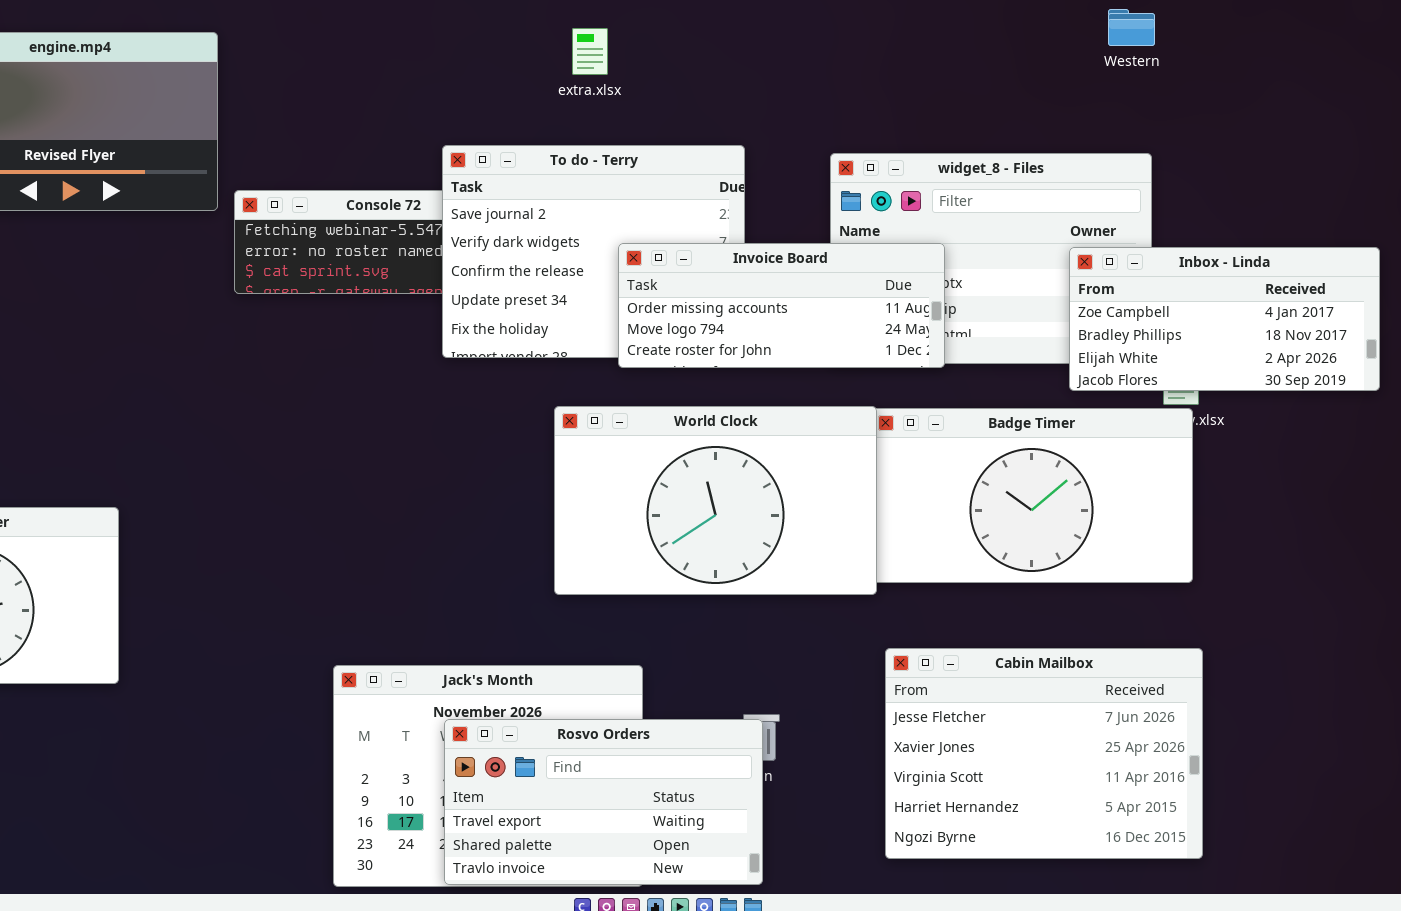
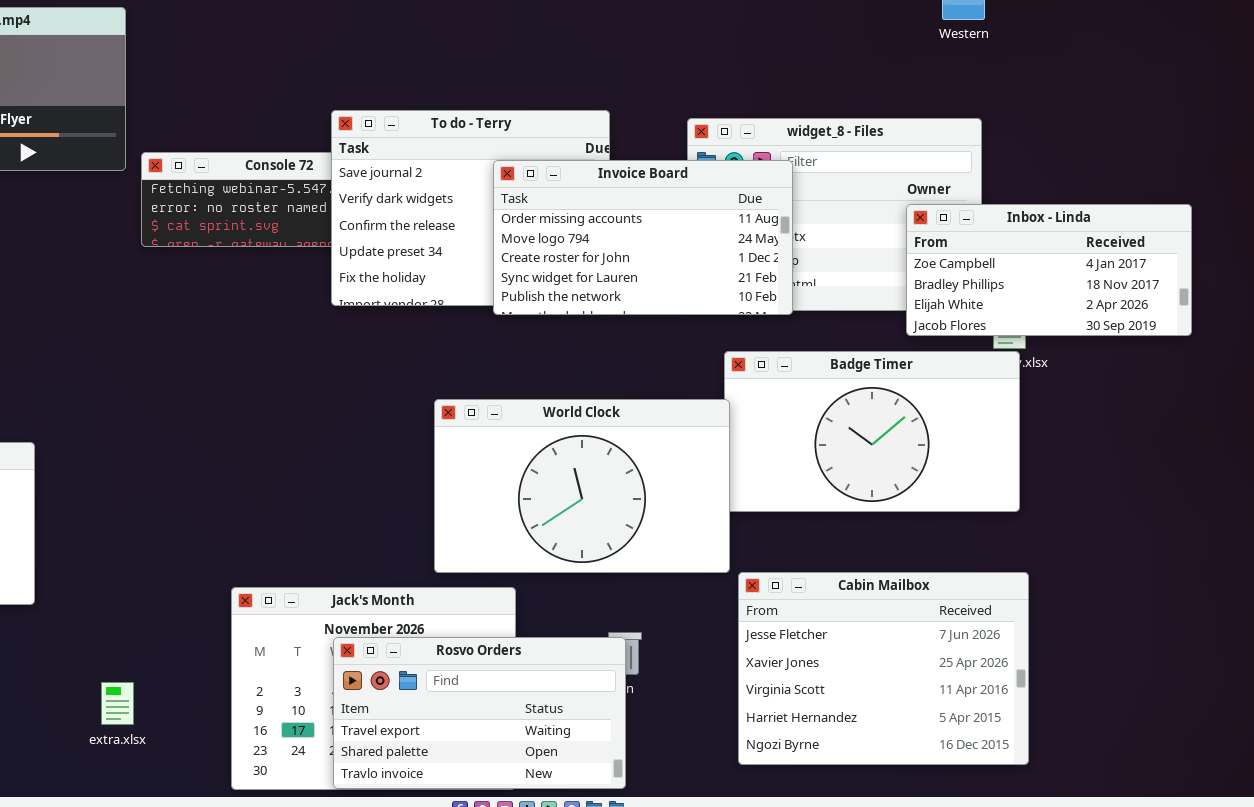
extra.xlsx: [572,28,608,75] -> [101,682,134,725], moved
Invoice Board: [618,243,945,368] -> [493,160,793,315], resized
World Clock: [554,406,877,595] -> [434,399,730,573], moved

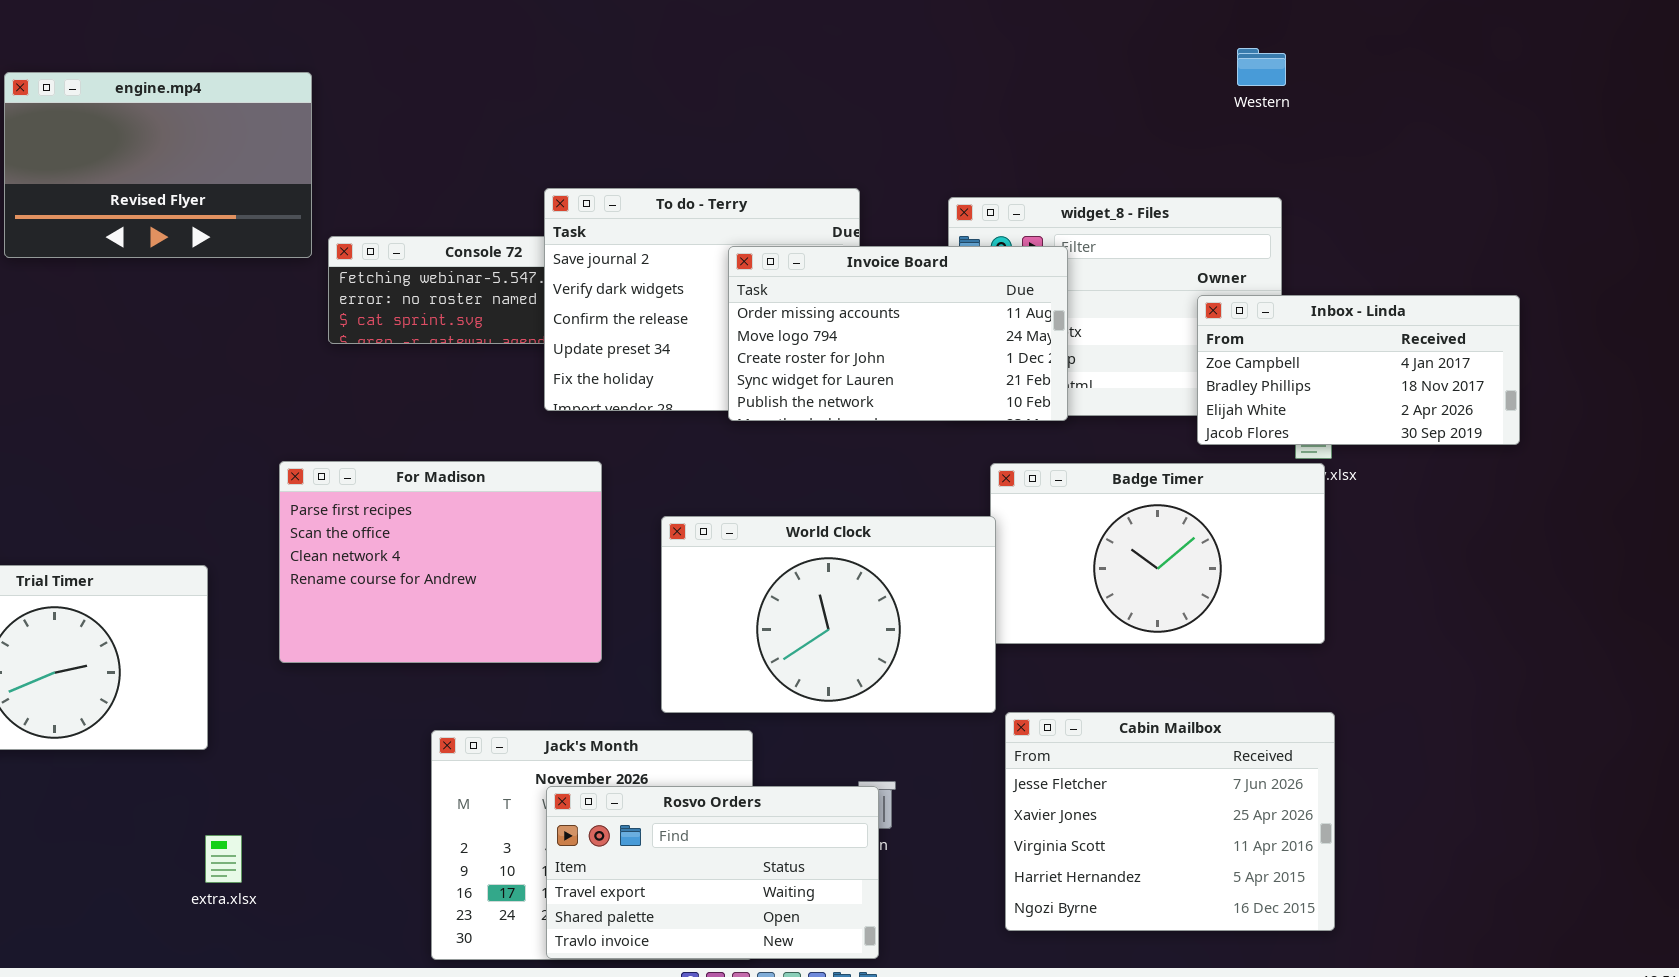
For Madison: none -> [279,461,602,663], opened
extra.xlsx: [101,682,134,725] -> [205,835,242,883], moved

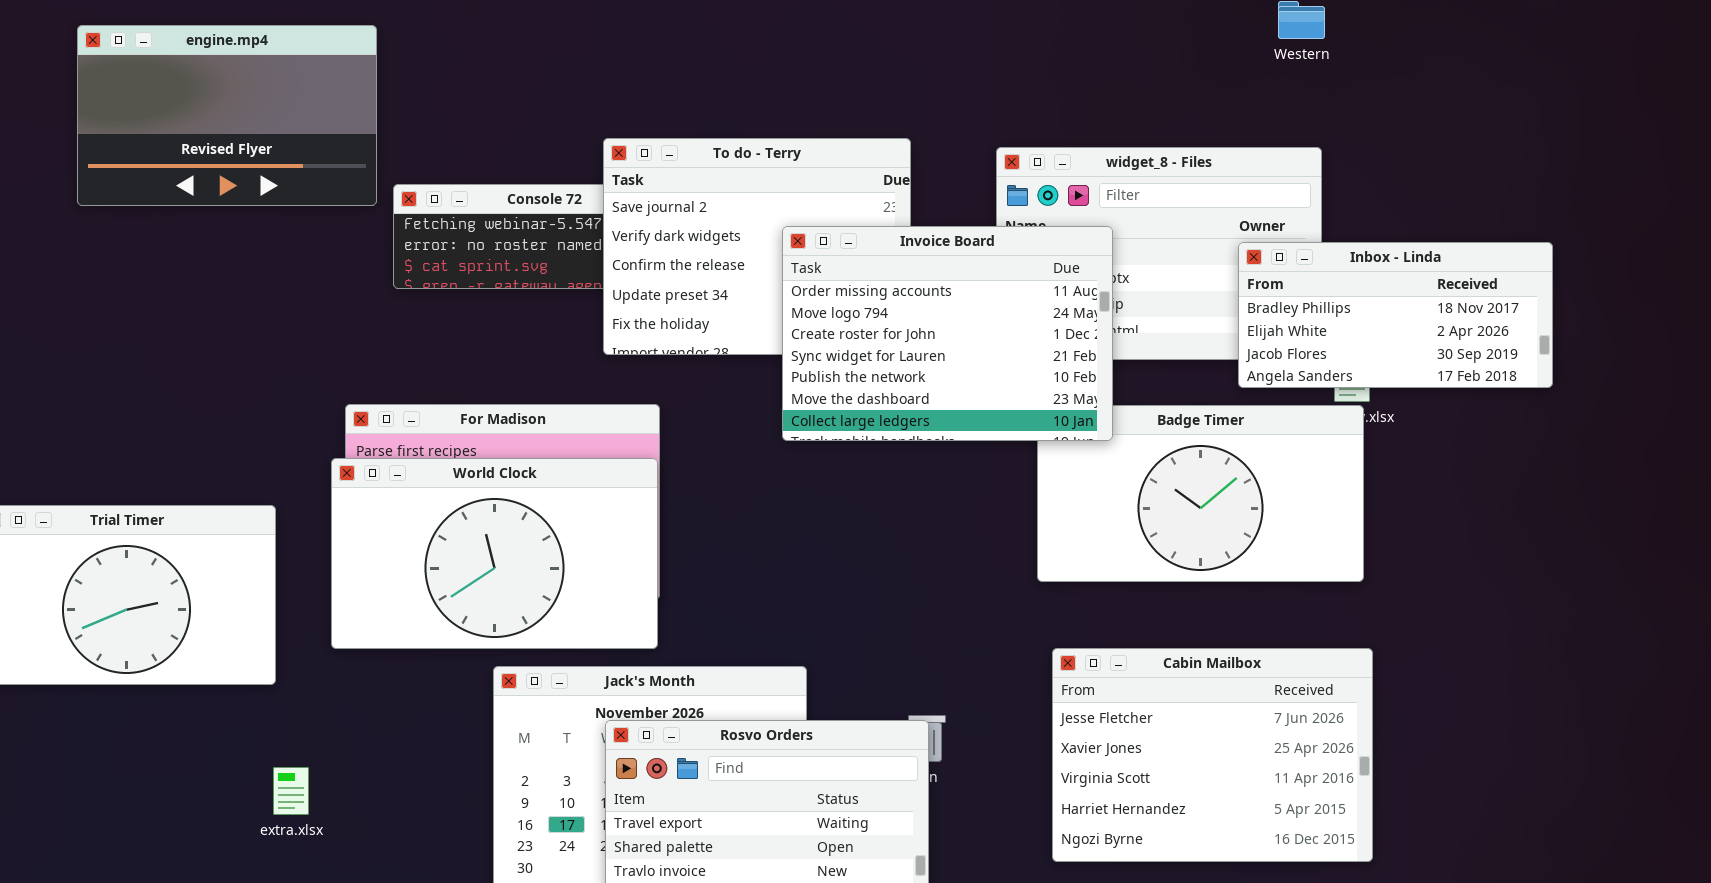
Invoice Board: [728,246,1068,421] -> [782,226,1113,441], moved, resized
Inbox - Linda: [1197,295,1520,445] -> [1238,242,1553,388], scrolled down 1 row
World Clock: [661,516,996,713] -> [331,458,658,649], moved

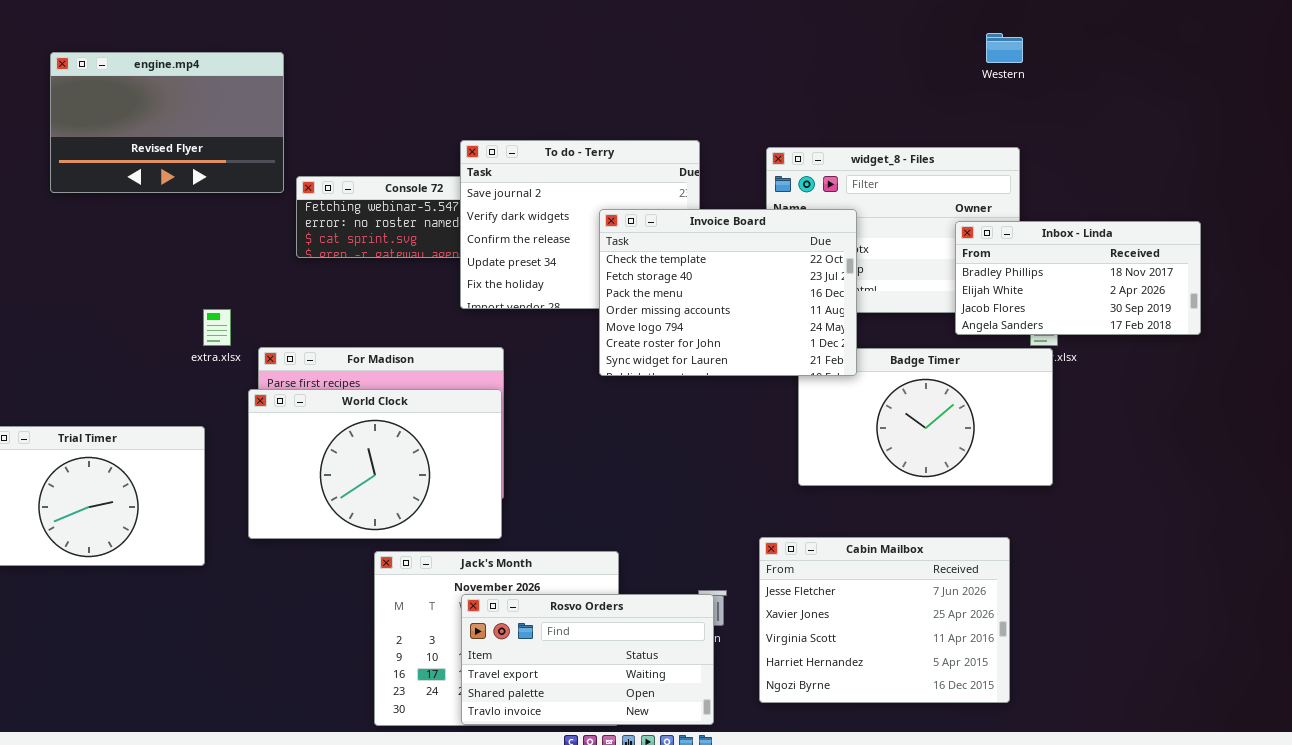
Invoice Board: [782,226,1113,441] -> [599,209,857,376], scrolled up 3 rows
Cabin Mailbox: [1052,648,1373,862] -> [759,537,1010,703], moved
extra.xlsx: [273,767,309,815] -> [203,309,231,346], moved

